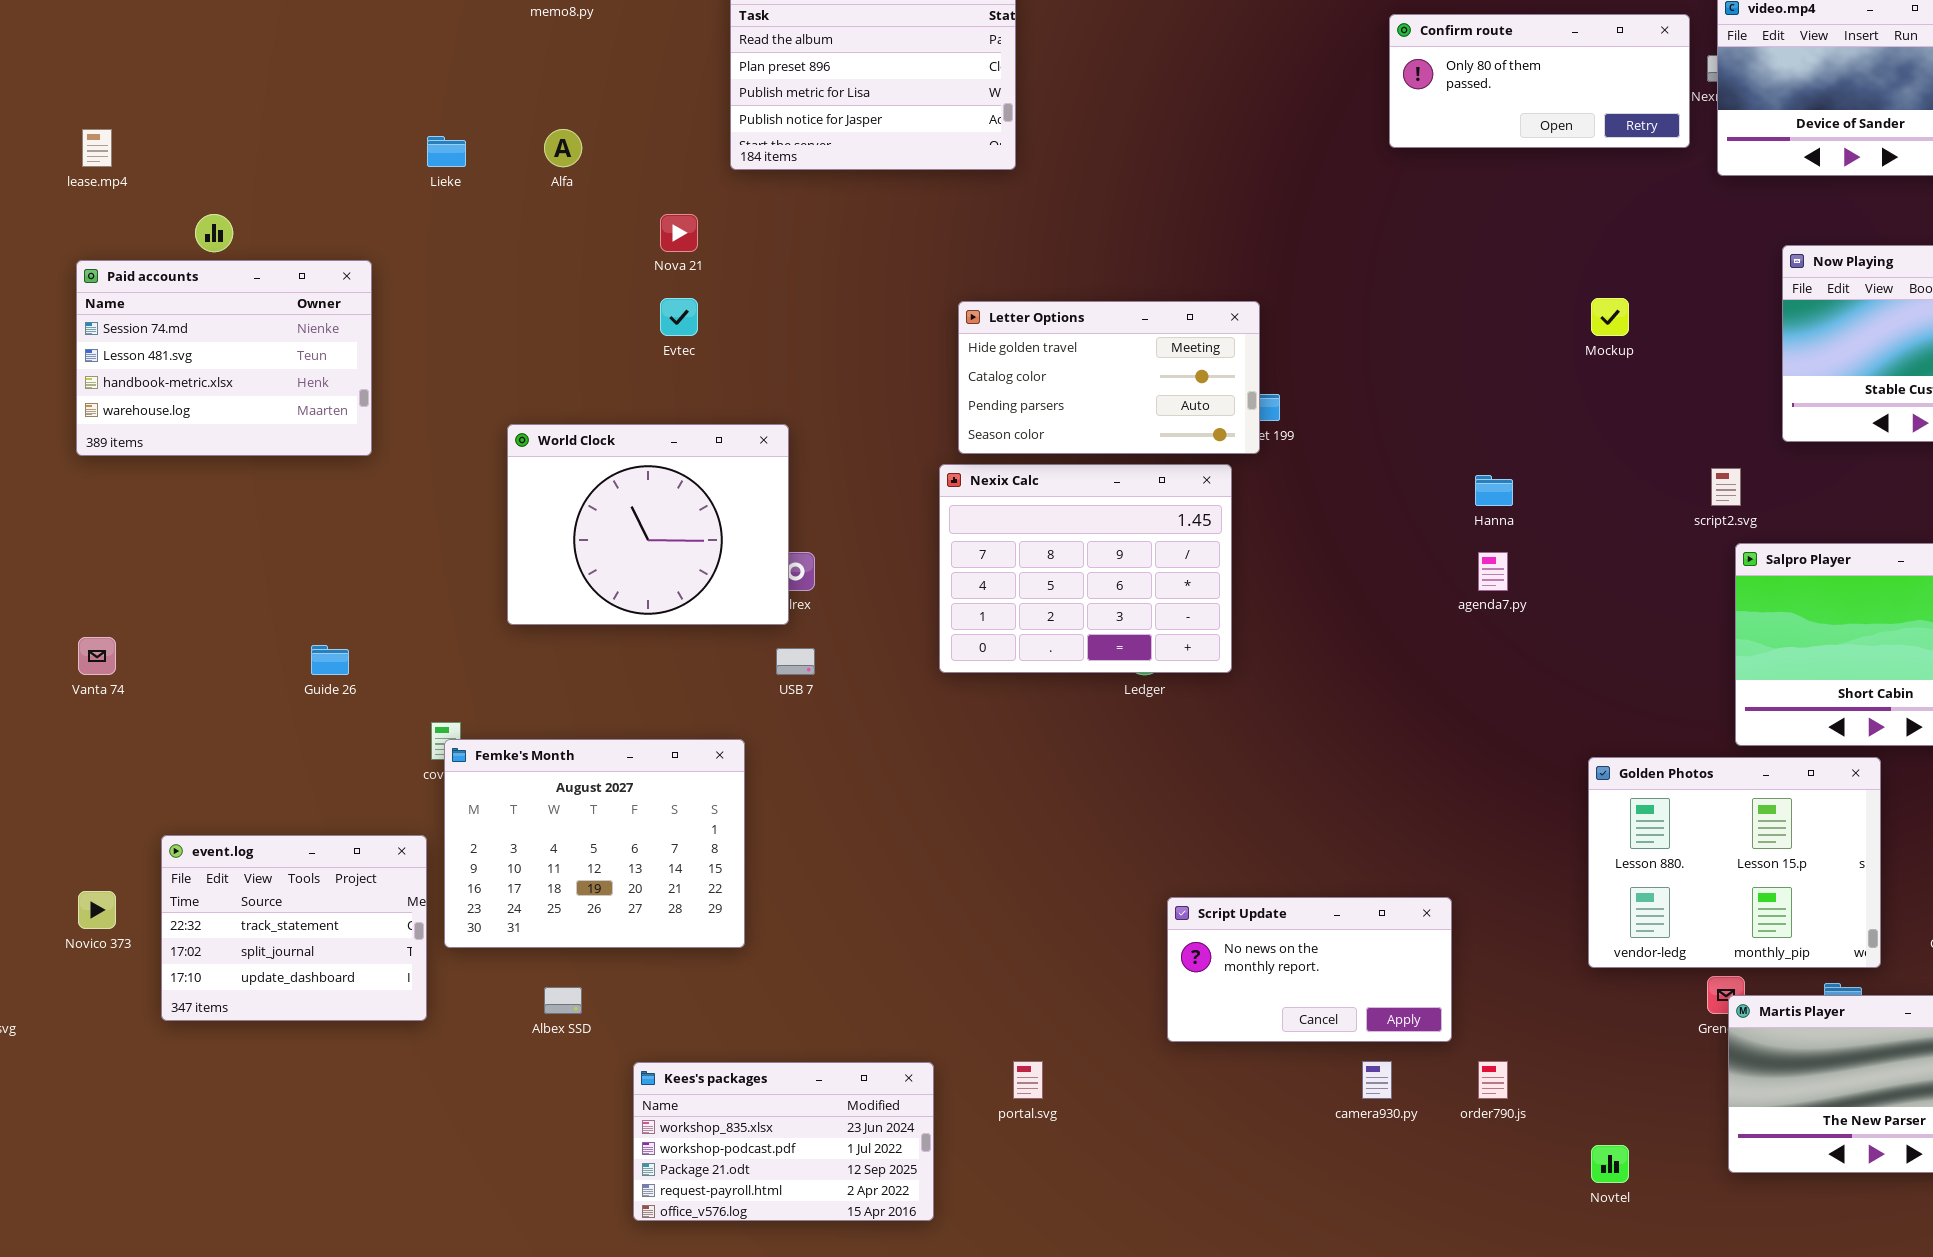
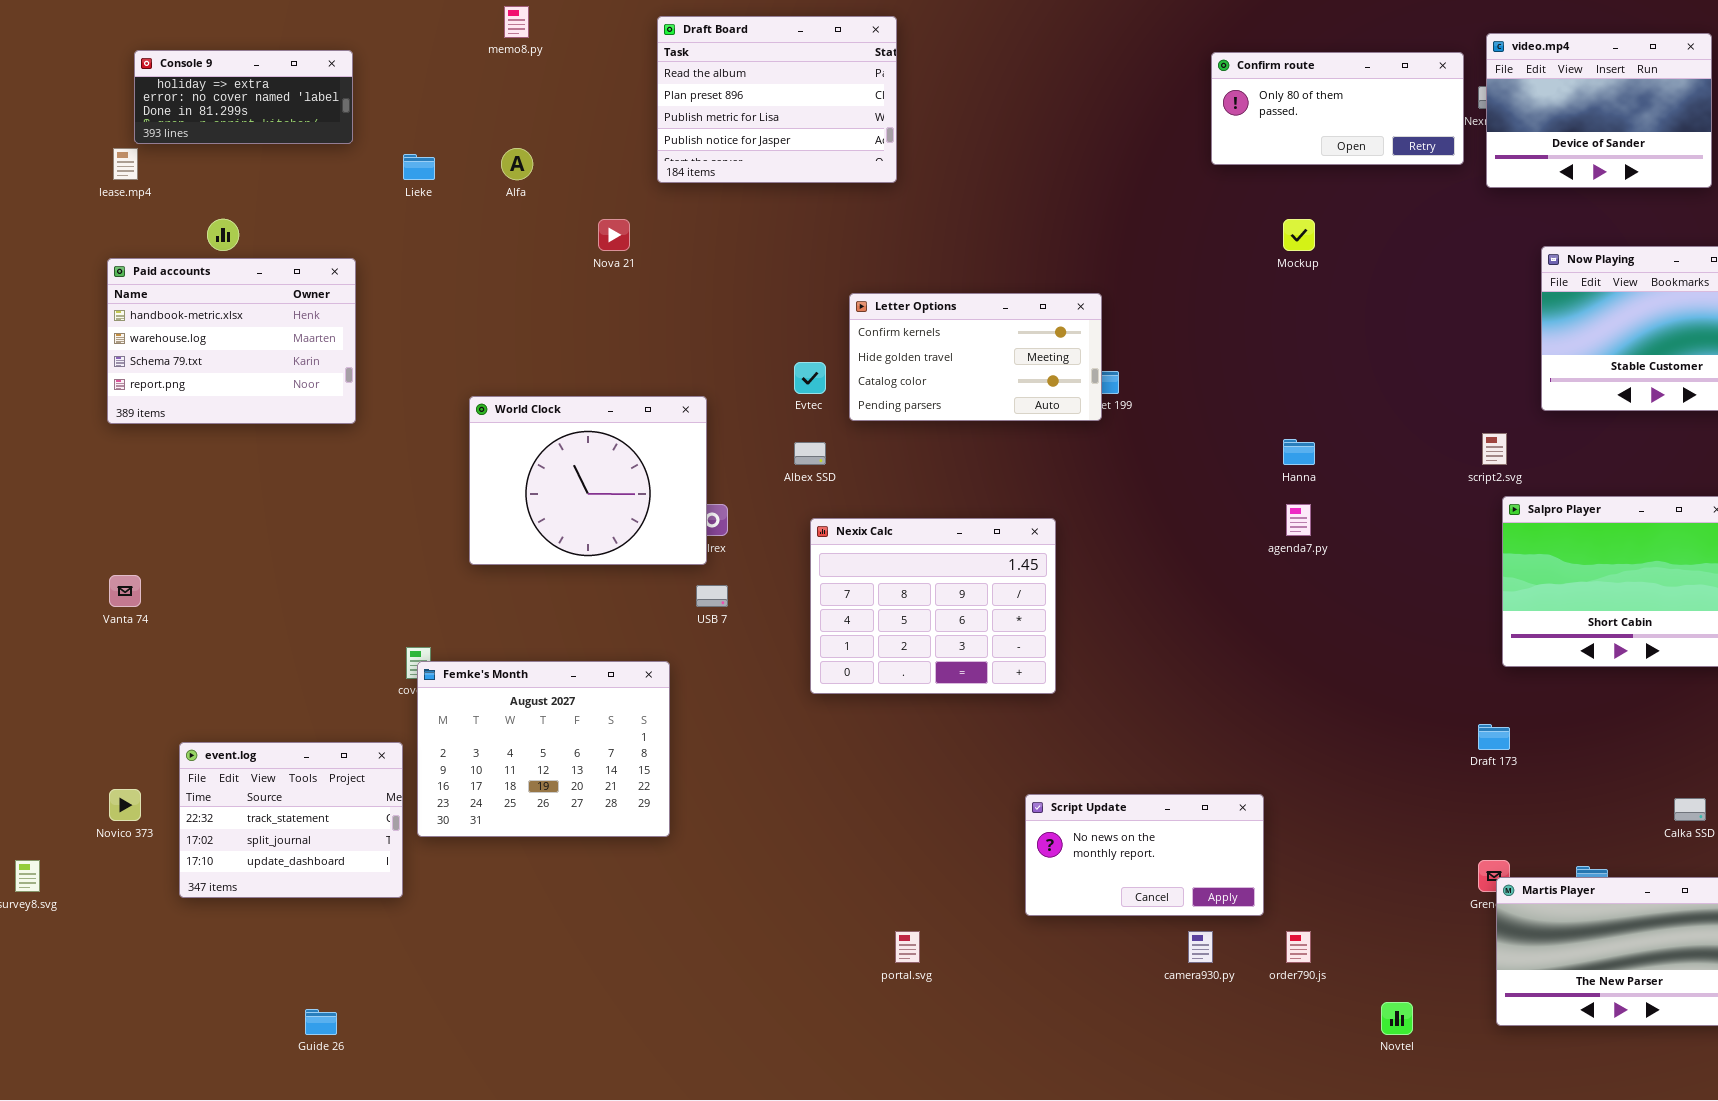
Console 9: none -> [134,50,353,144], opened
Paid accounts: [76,260,372,456] -> [107,258,356,424], scrolled down 2 rows
Evtec: [660,298,698,336] -> [794,362,826,394], moved
Mockup: [1591,298,1629,336] -> [1283,219,1315,251], moved
Letter Options: [958,301,1260,454] -> [849,293,1102,421], scrolled up 1 row
Nexix Calc: [939,464,1232,673] -> [810,518,1056,694], moved
Guide 26: [311,645,349,675] -> [305,1009,337,1035], moved
Golden Photos: [1588,757,1881,968] -> none, closed
Albex SSD: [544,987,582,1014] -> [794,442,826,465], moved
Kees's packages: [633,1062,934,1221] -> none, closed

